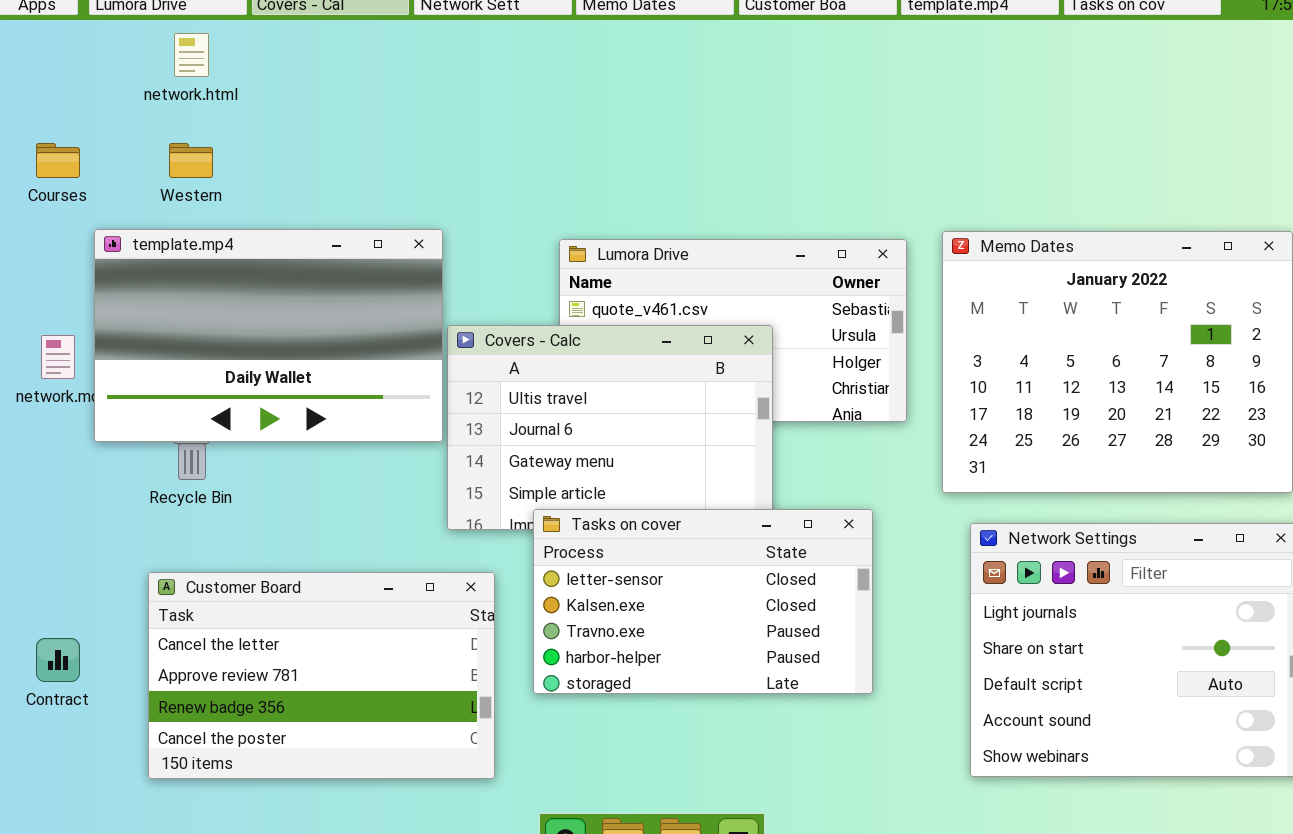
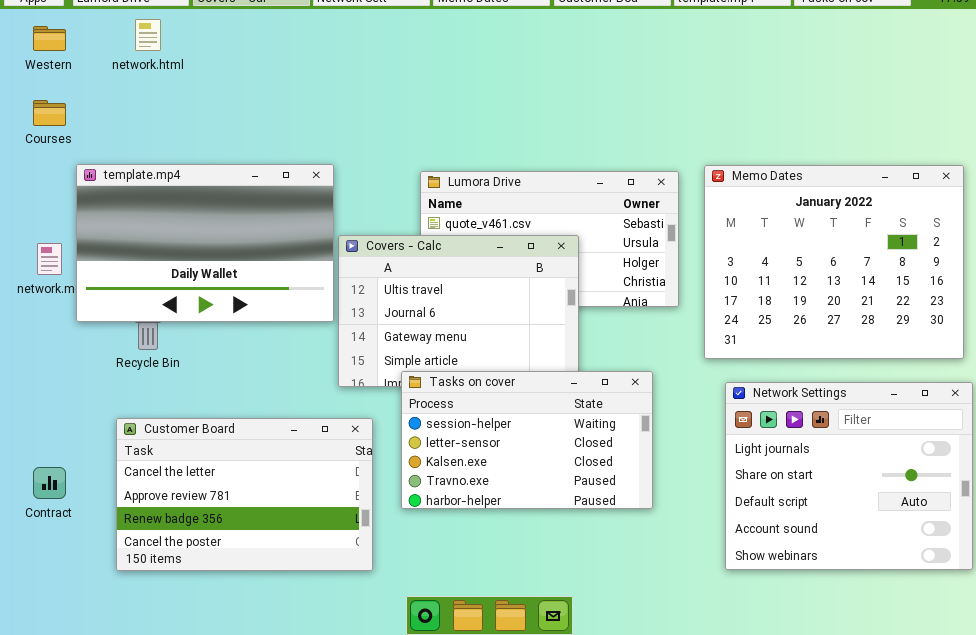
Western: [169,143,213,178] -> [33,26,66,51], moved
Tasks on cover: [533,509,873,694] -> [401,371,653,509], scrolled up 1 row

